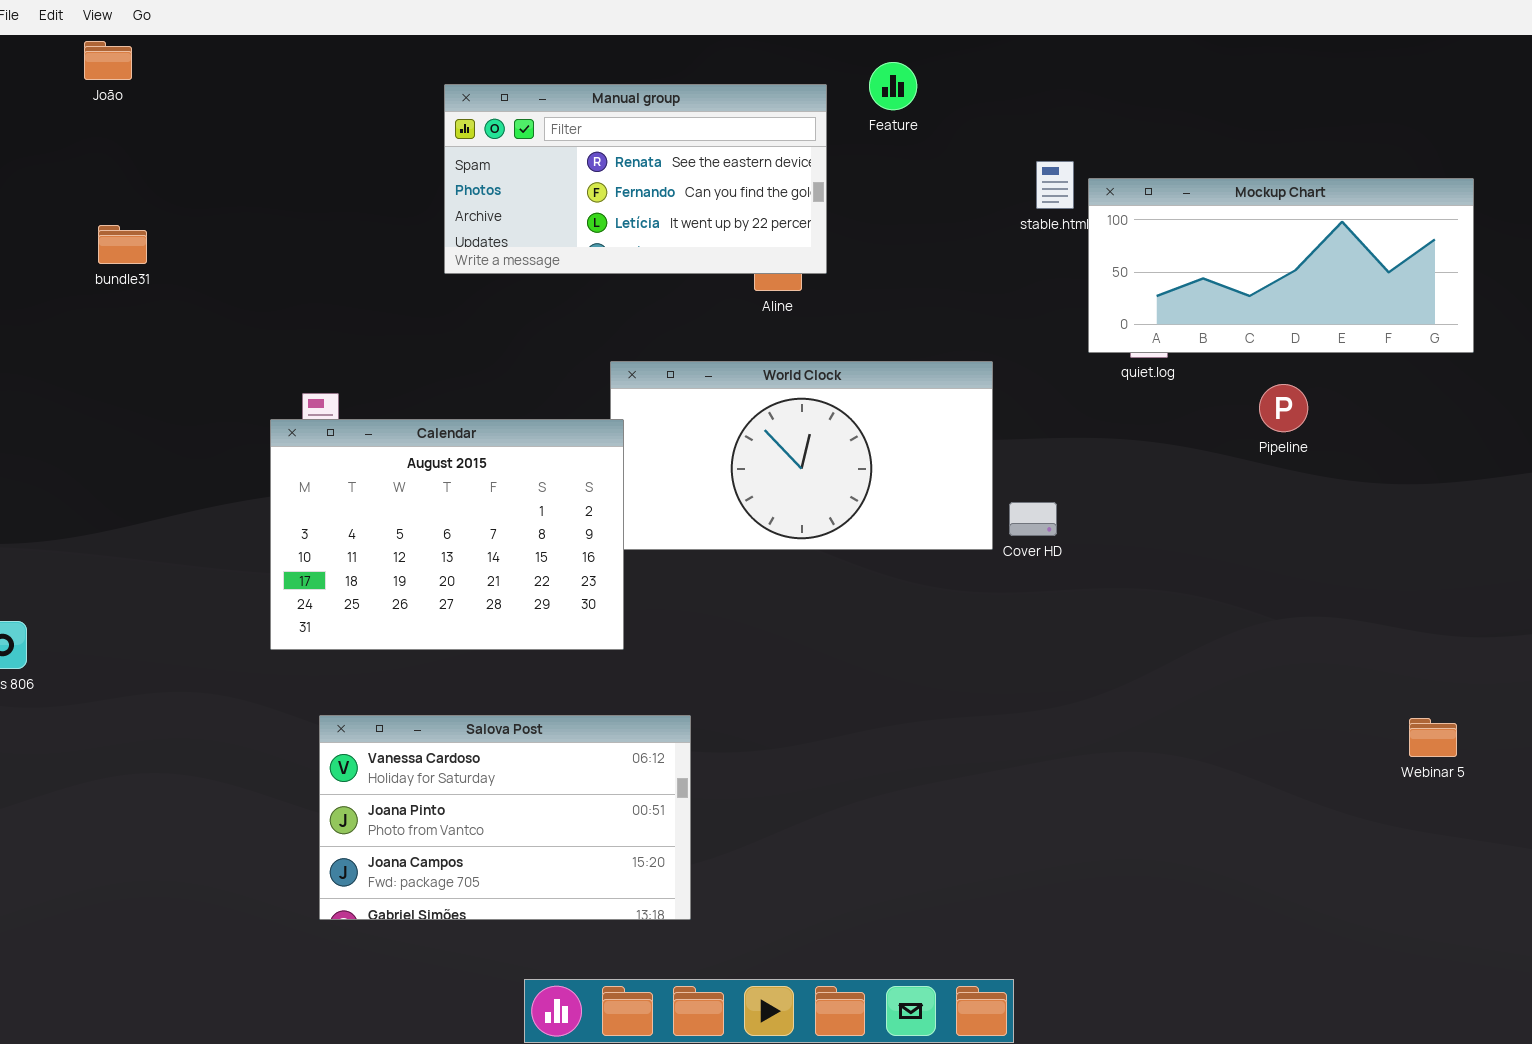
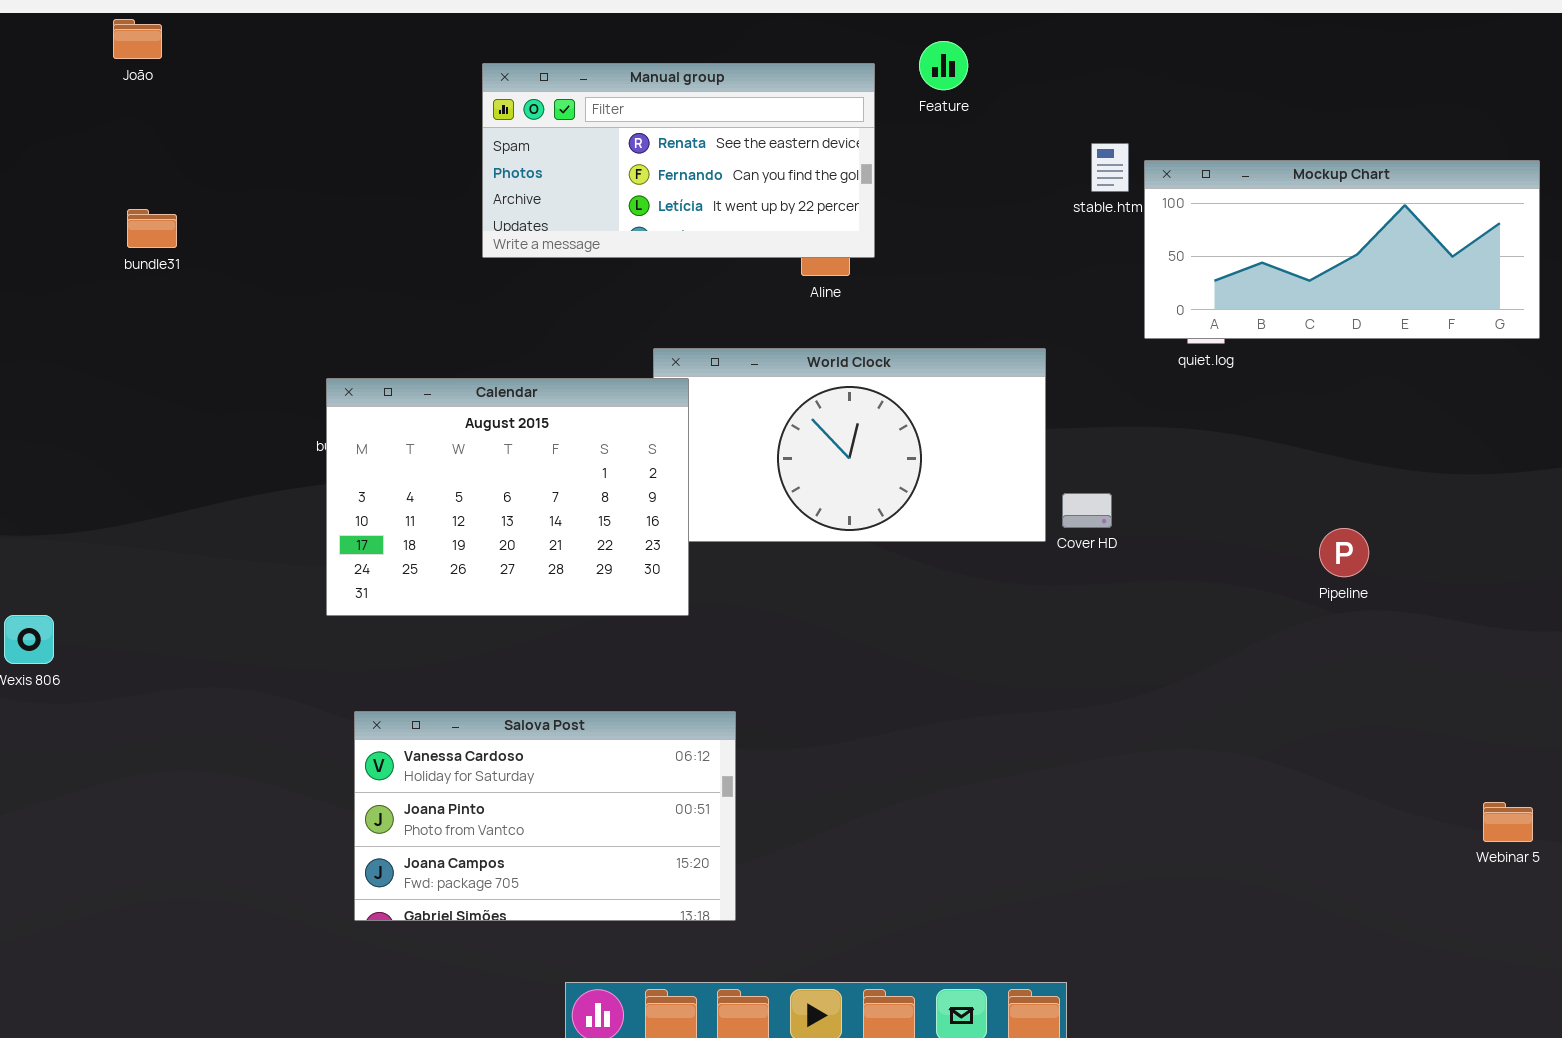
Pipeline: [1259,384,1308,432] -> [1319,528,1369,577], moved
Calendar: [270,419,624,650] -> [326,378,689,616], moved
Webinar 5: [1409,718,1457,757] -> [1483,802,1533,842], moved

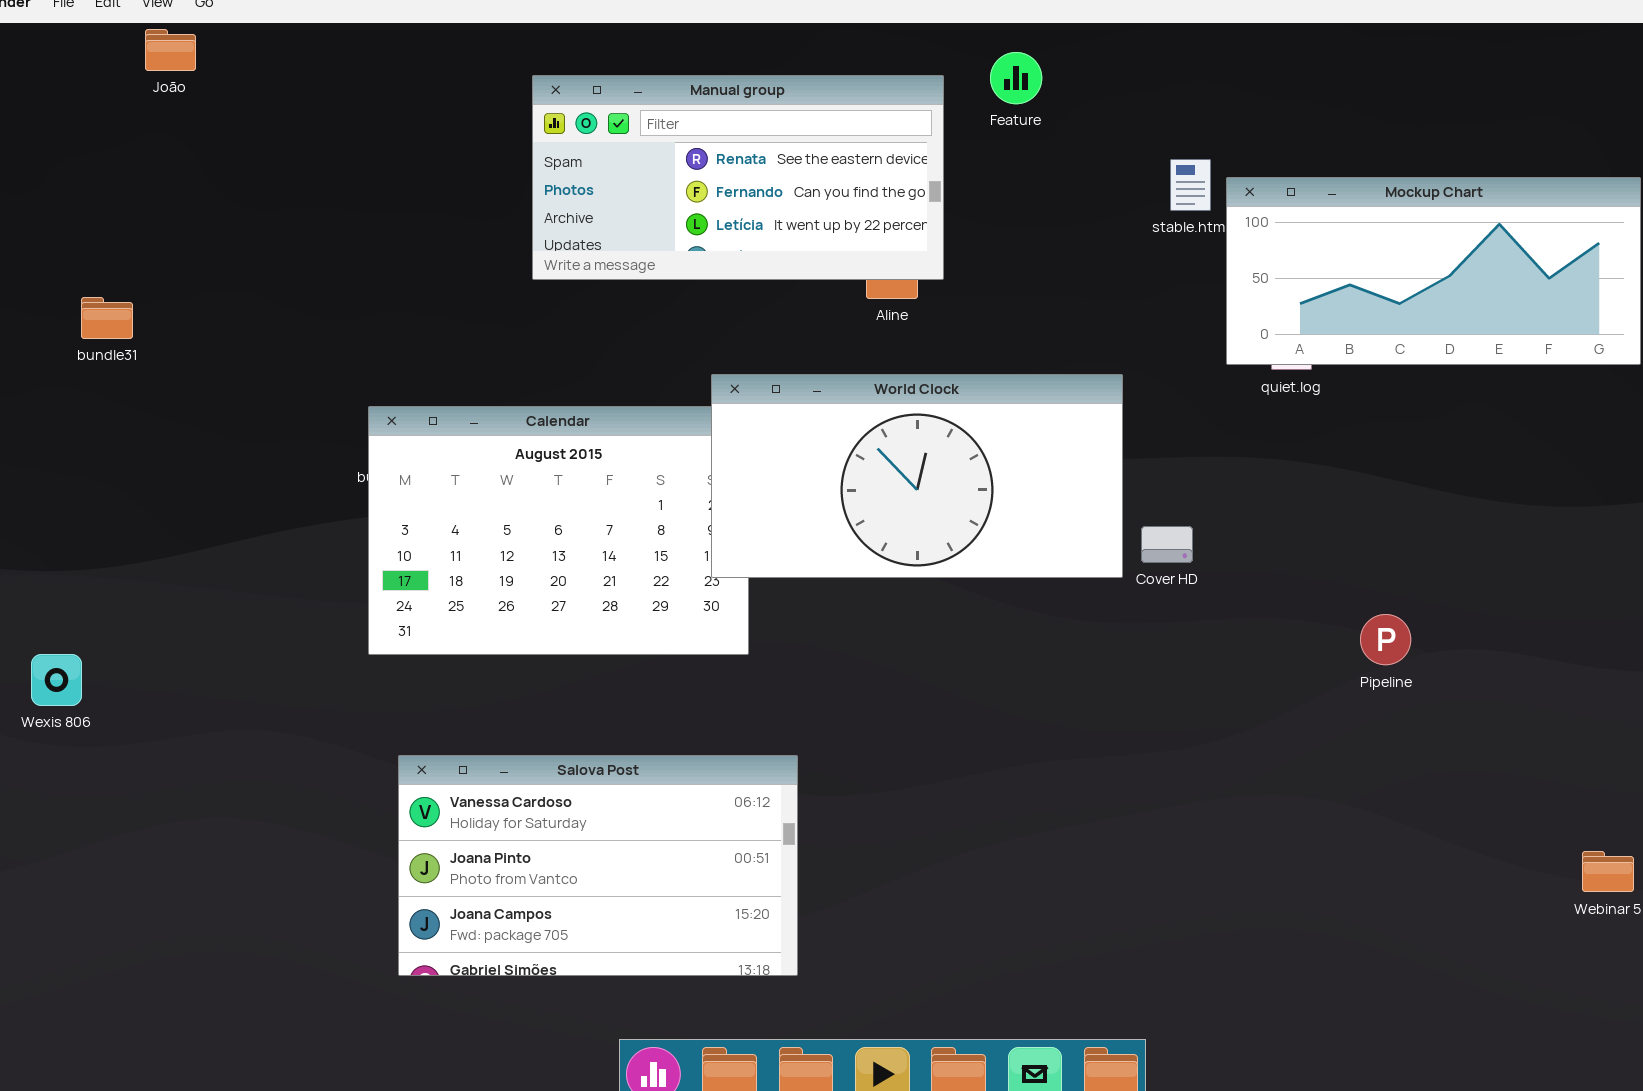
bundle31: [127,209,177,248] -> [81,297,133,339], moved
World Clock: [653,348,1046,542] -> [711,374,1123,578], raised
Pipeline: [1319,528,1369,577] -> [1360,614,1411,665], moved

